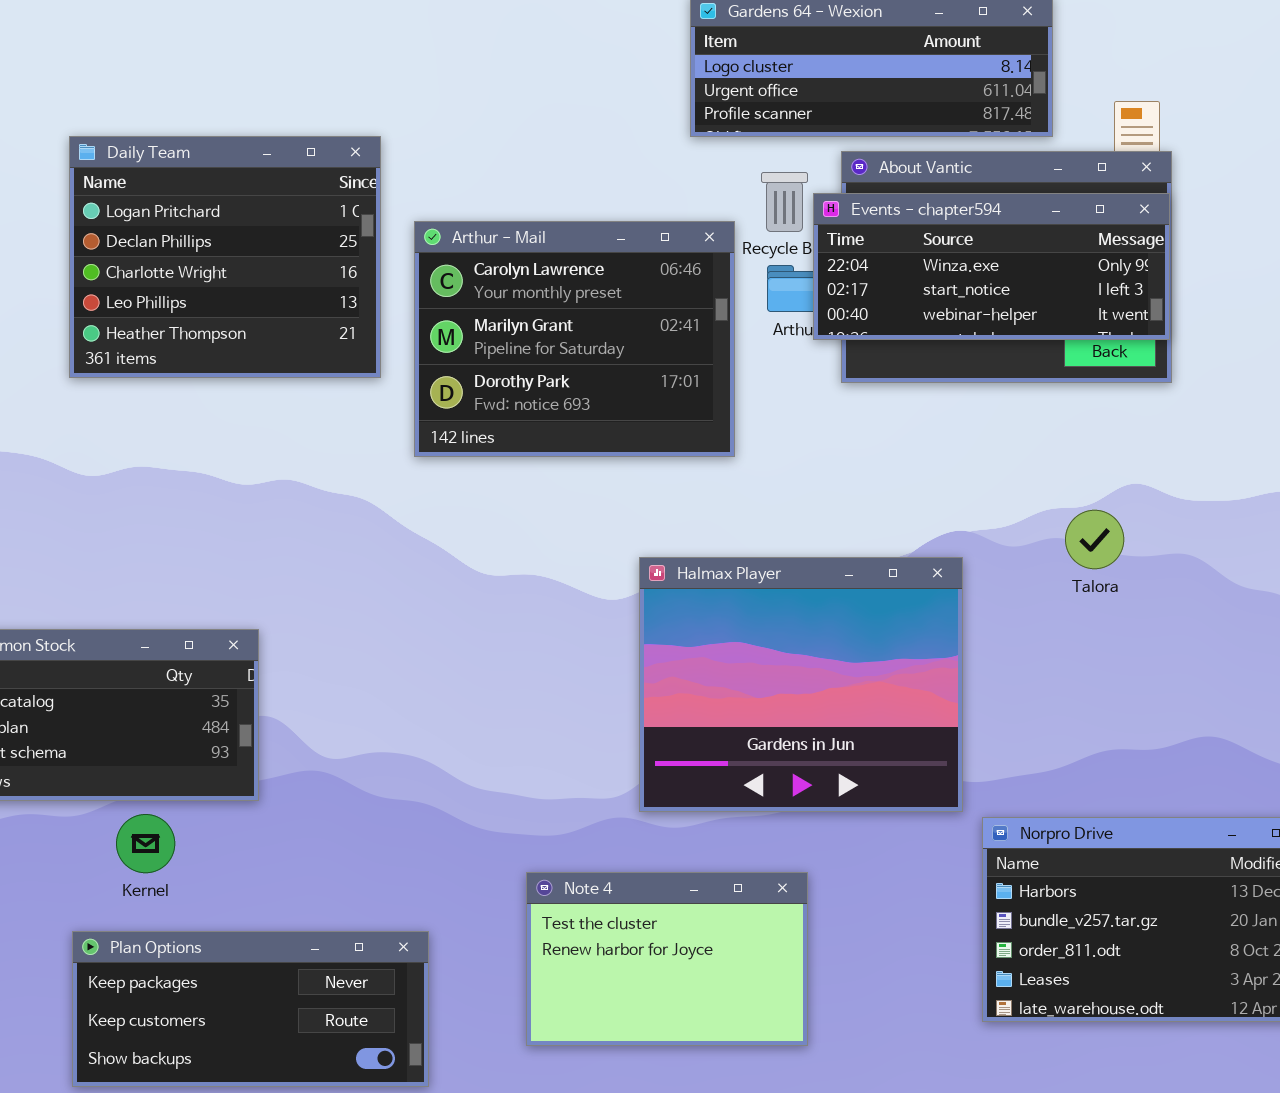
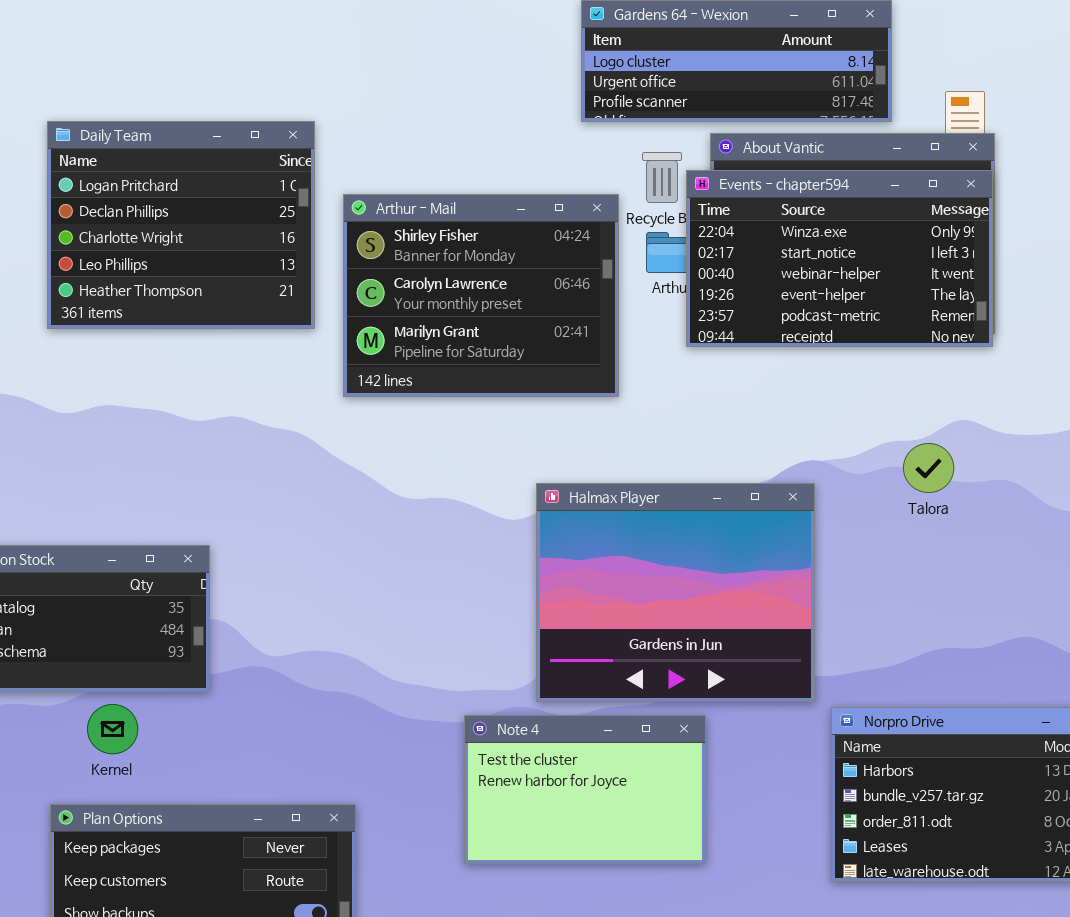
Events - chapter594: [813,193,1170,340] -> [686,170,993,347], resized
Arthur - Mail: [414,221,735,457] -> [343,194,619,397], scrolled up 1 row
Note 4: [526,872,808,1046] -> [464,715,706,864], moved

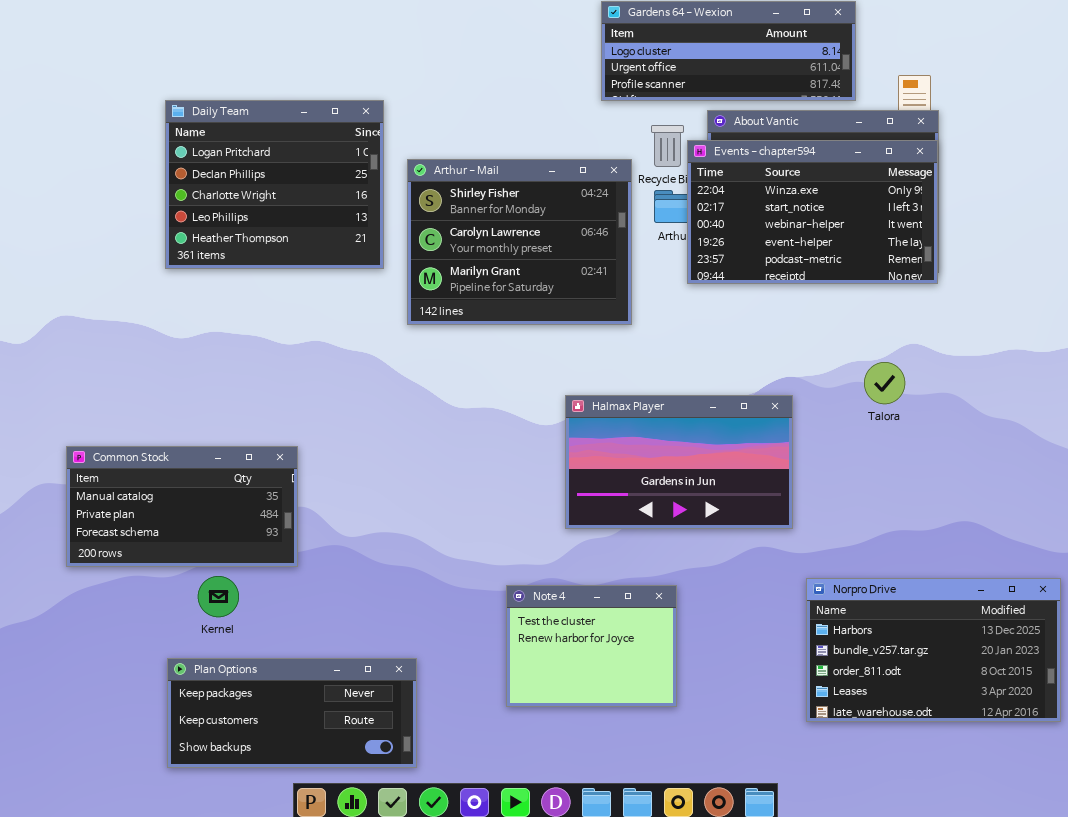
Halmax Player: [536,483,815,702] -> [565,395,793,529], resized
Note 4: [464,715,706,864] -> [506,585,677,707], resized

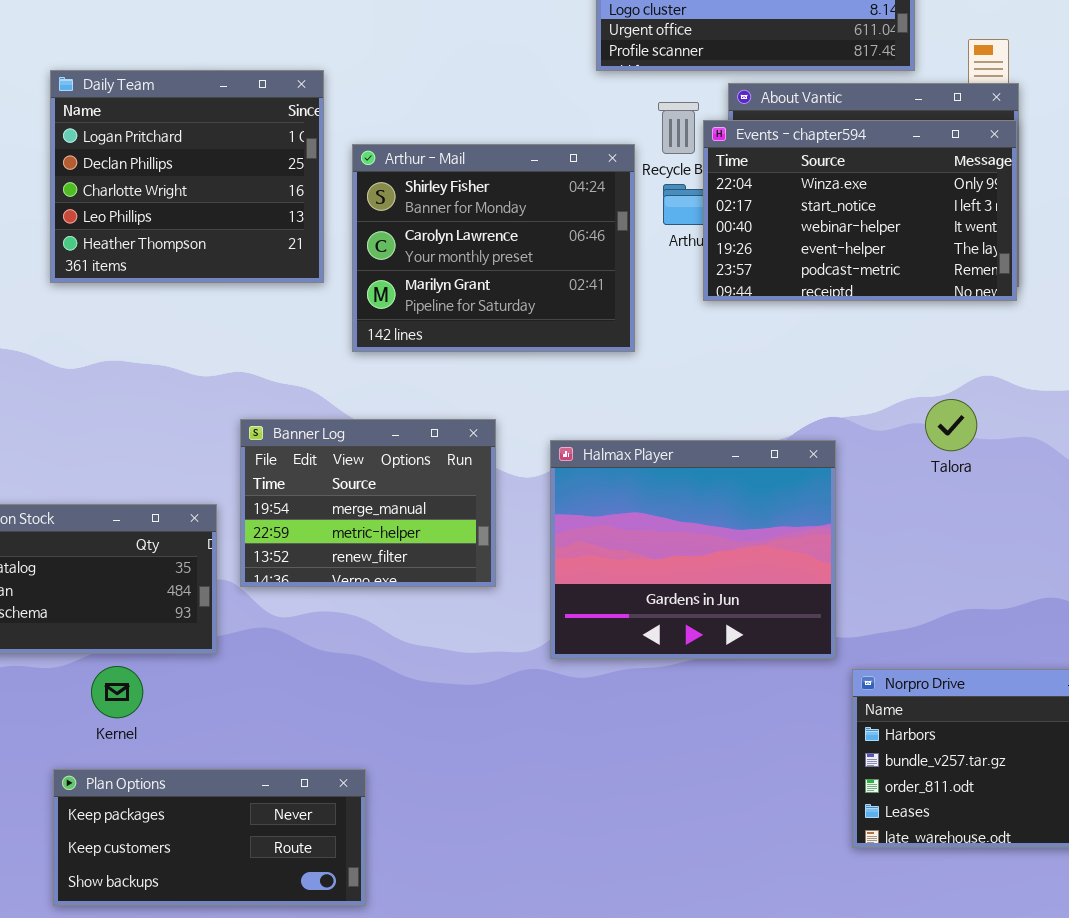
Banner Log: none -> [240,419,496,587], opened
Halmax Player: [565,395,793,529] -> [550,440,836,659], resized
Note 4: [506,585,677,707] -> none, closed

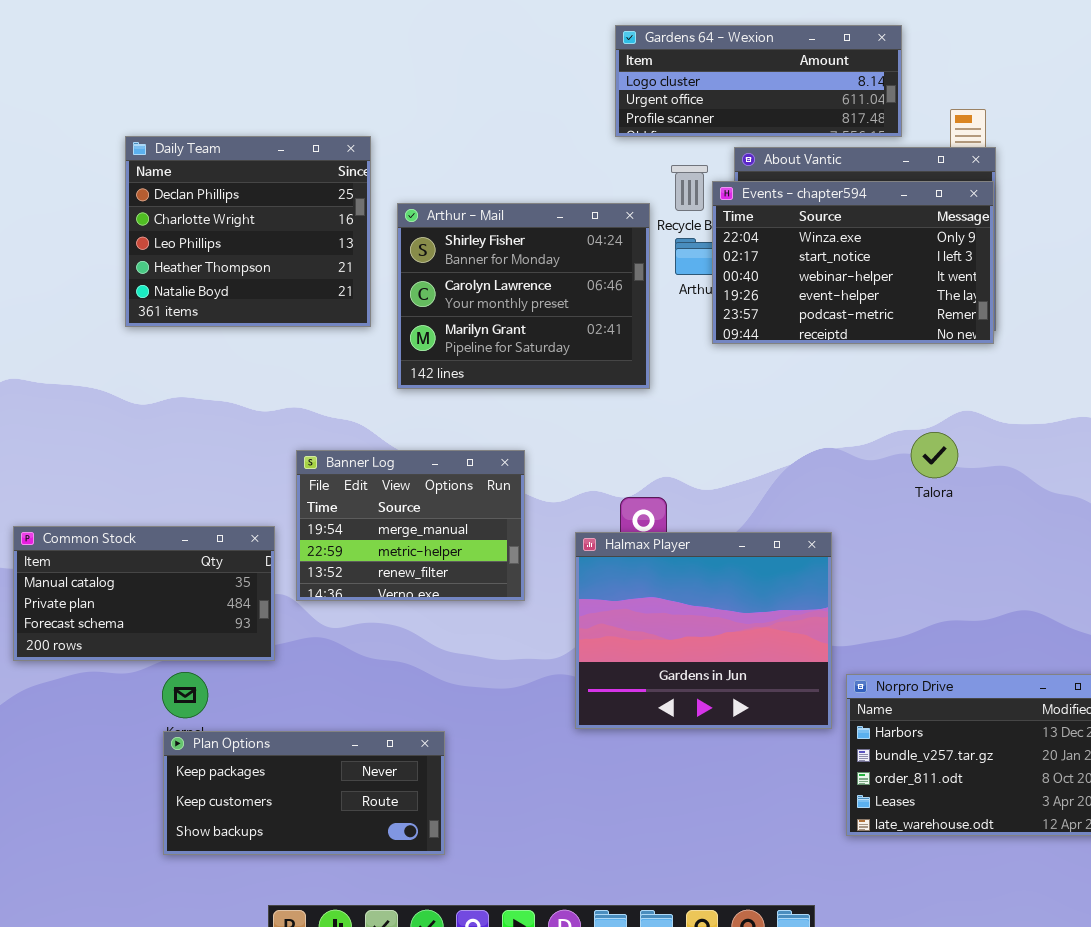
Daily Team: [50,70,324,283] -> [125,136,371,327], scrolled down 1 row
Halmax Player: [550,440,836,659] -> [575,532,832,729], moved
Plan Options: [53,769,366,906] -> [163,731,445,855], moved

